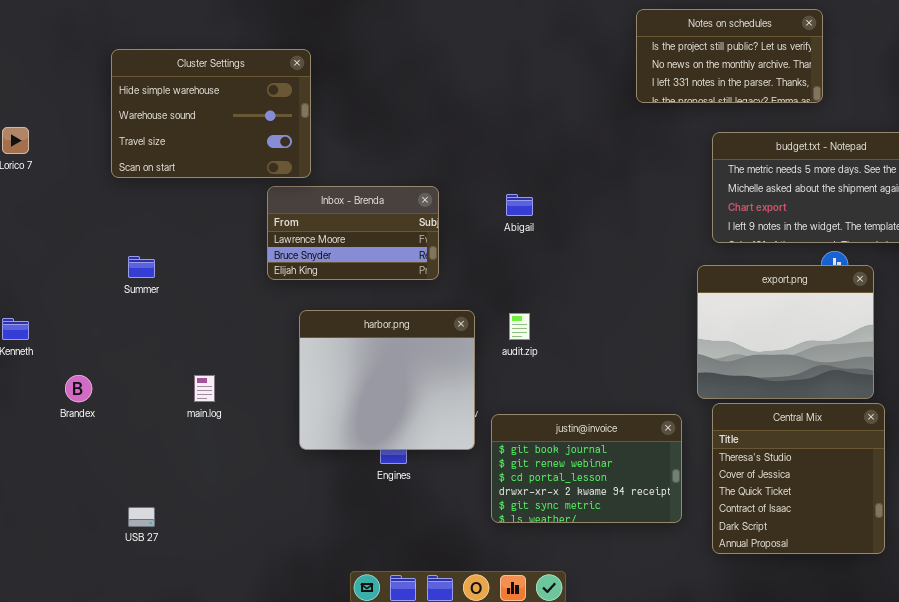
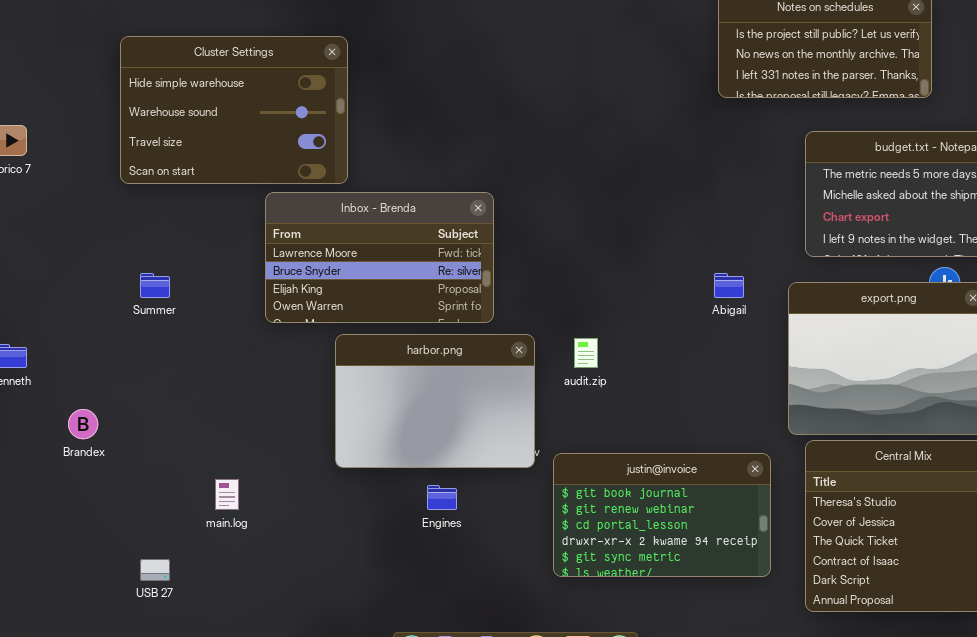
Inbox - Brenda: [267,186,439,280] -> [265,192,494,323], resized
Abigail: [506,194,533,216] -> [714,273,744,298], moved
harbor.png: [299,310,475,450] -> [335,334,535,468], resized
main.log: [194,375,215,402] -> [215,479,239,510], moved

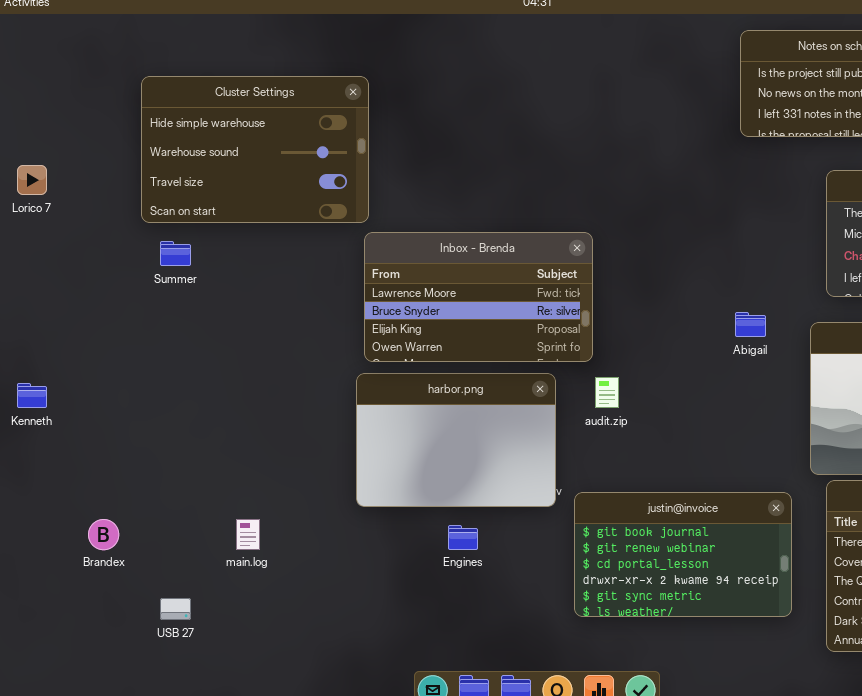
Inbox - Brenda: [265,192,494,323] -> [364,232,593,362], moved
Summer: [140,273,170,298] -> [160,241,191,266], moved
Brandex: [68,409,98,439] -> [88,519,119,550], moved

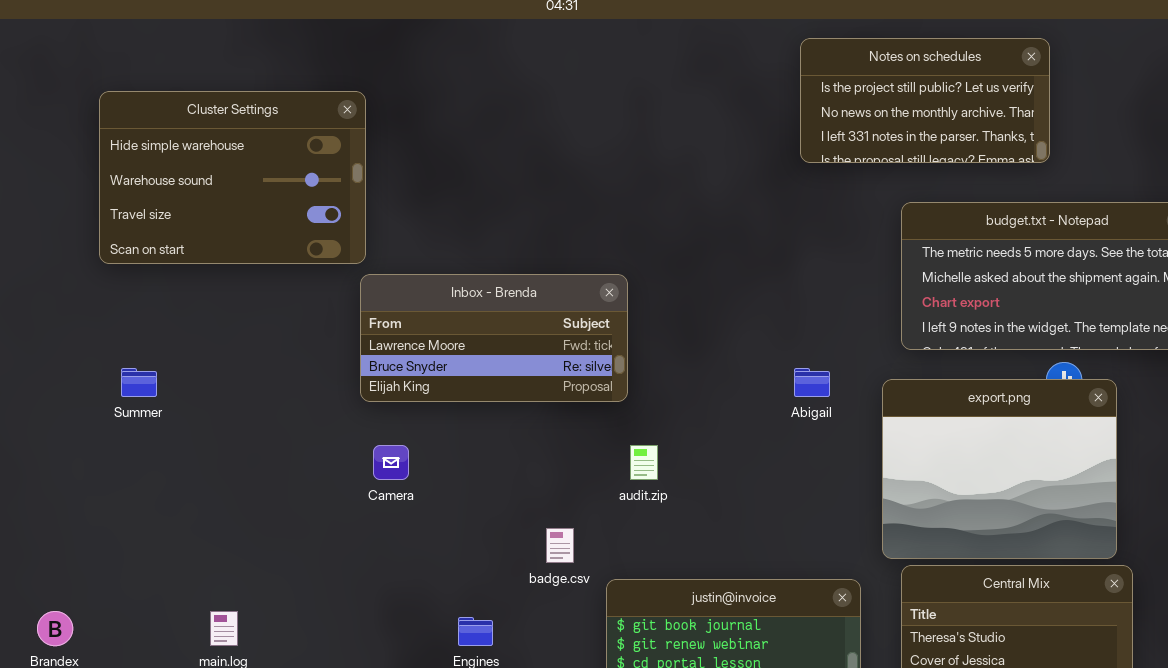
Inbox - Brenda: [364,232,593,362] -> [360,274,628,402], resized
Summer: [160,241,191,266] -> [121,368,157,397], moved
harbor.png: [356,373,556,507] -> none, closed

